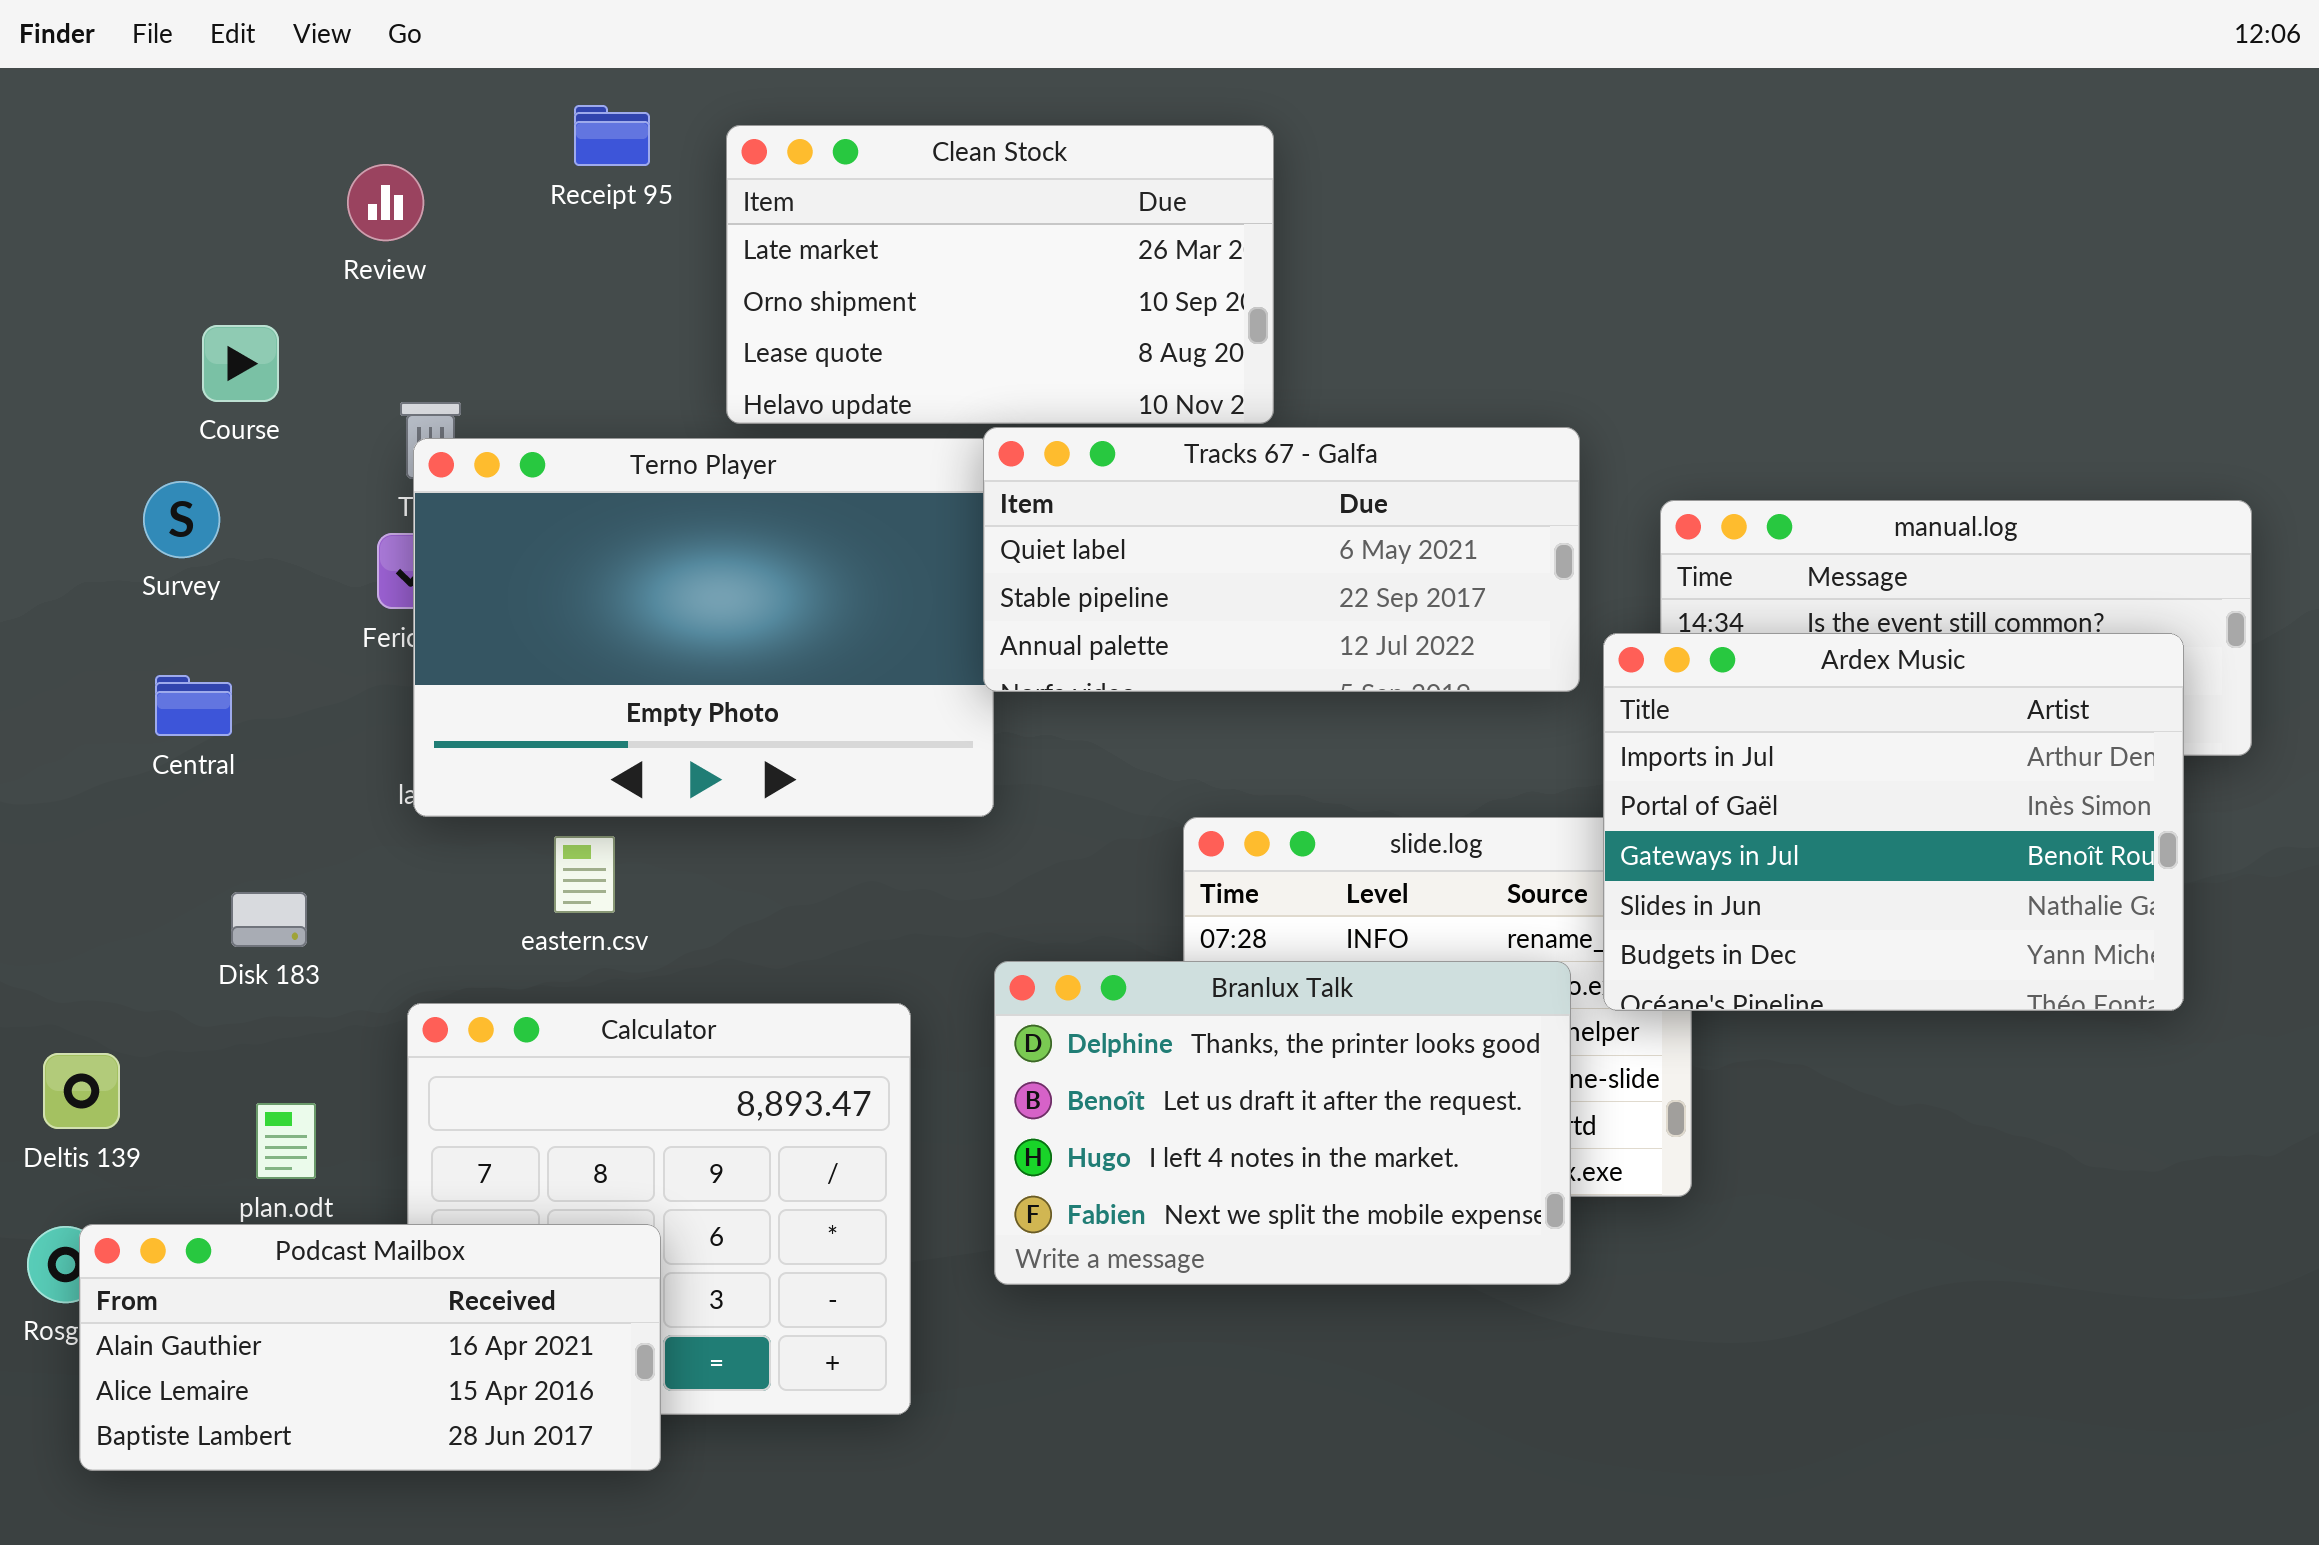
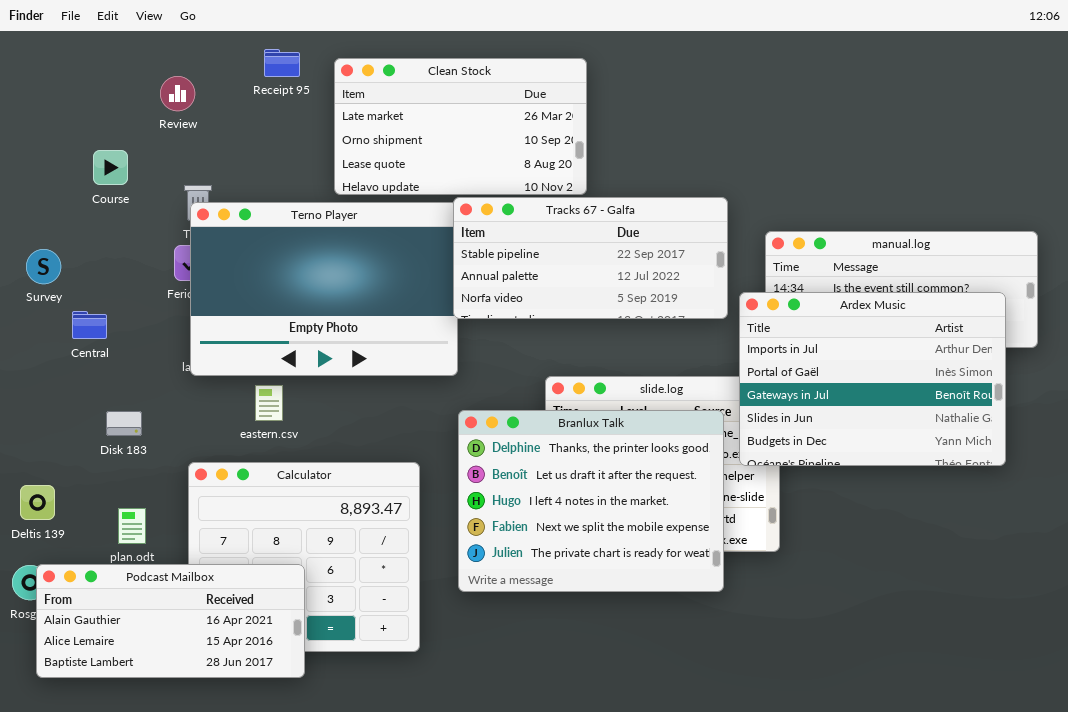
Tracks 67 - Galfa: [983,427,1580,692] -> [453,197,728,319], scrolled down 1 row
Survey: [143,481,220,558] -> [26,249,61,284], moved
Branlux Talk: [994,961,1571,1285] -> [458,410,724,592], resized

